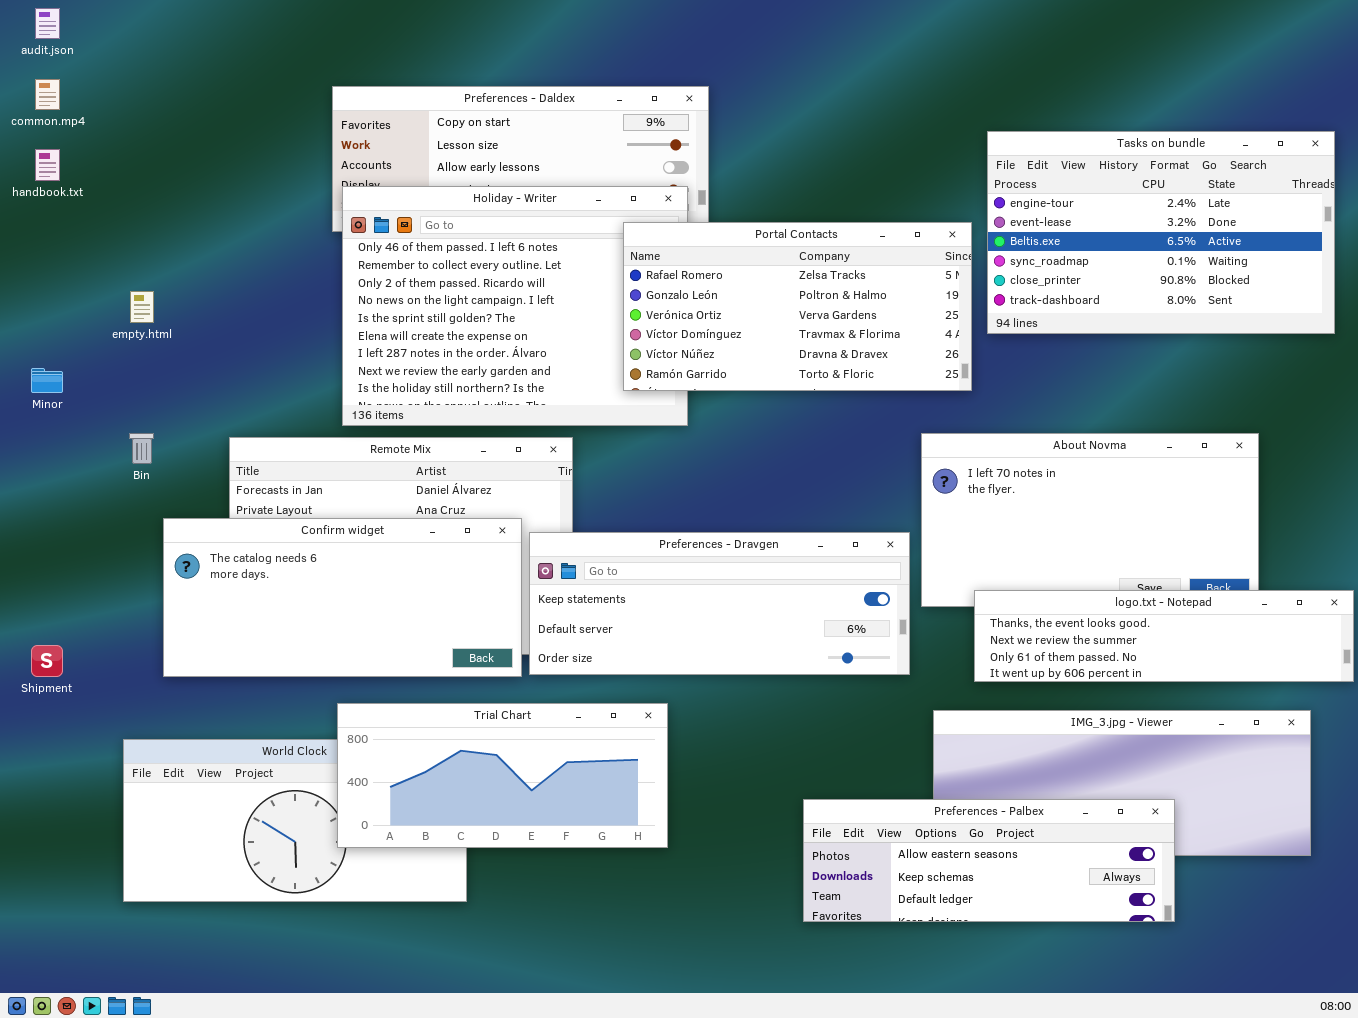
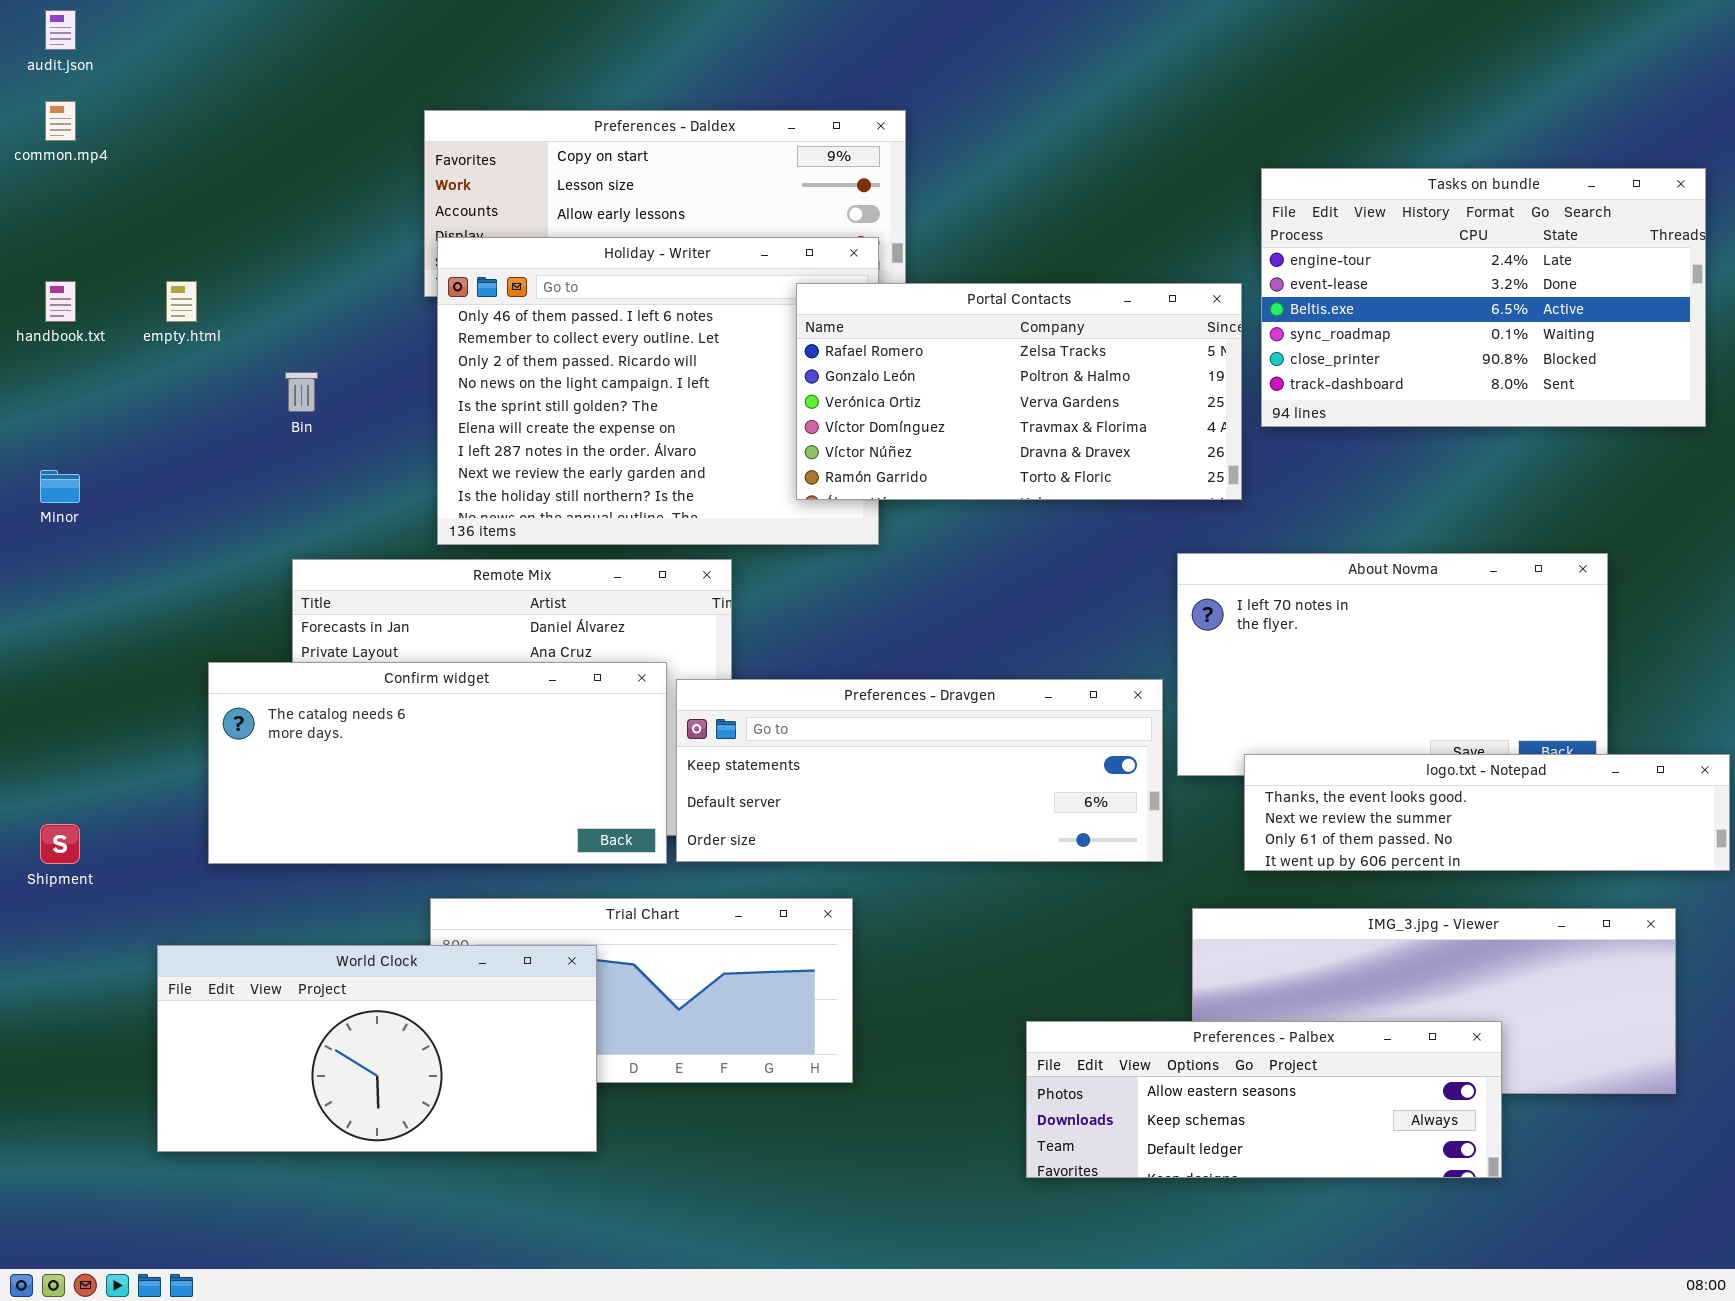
handbook.txt: [35,149,60,181] -> [45,281,76,322], moved
empty.html: [130,291,154,323] -> [166,281,197,322], moved
Bin: [129,433,154,464] -> [285,372,318,412], moved
World Clock: [123,739,467,902] -> [157,945,597,1152], raised

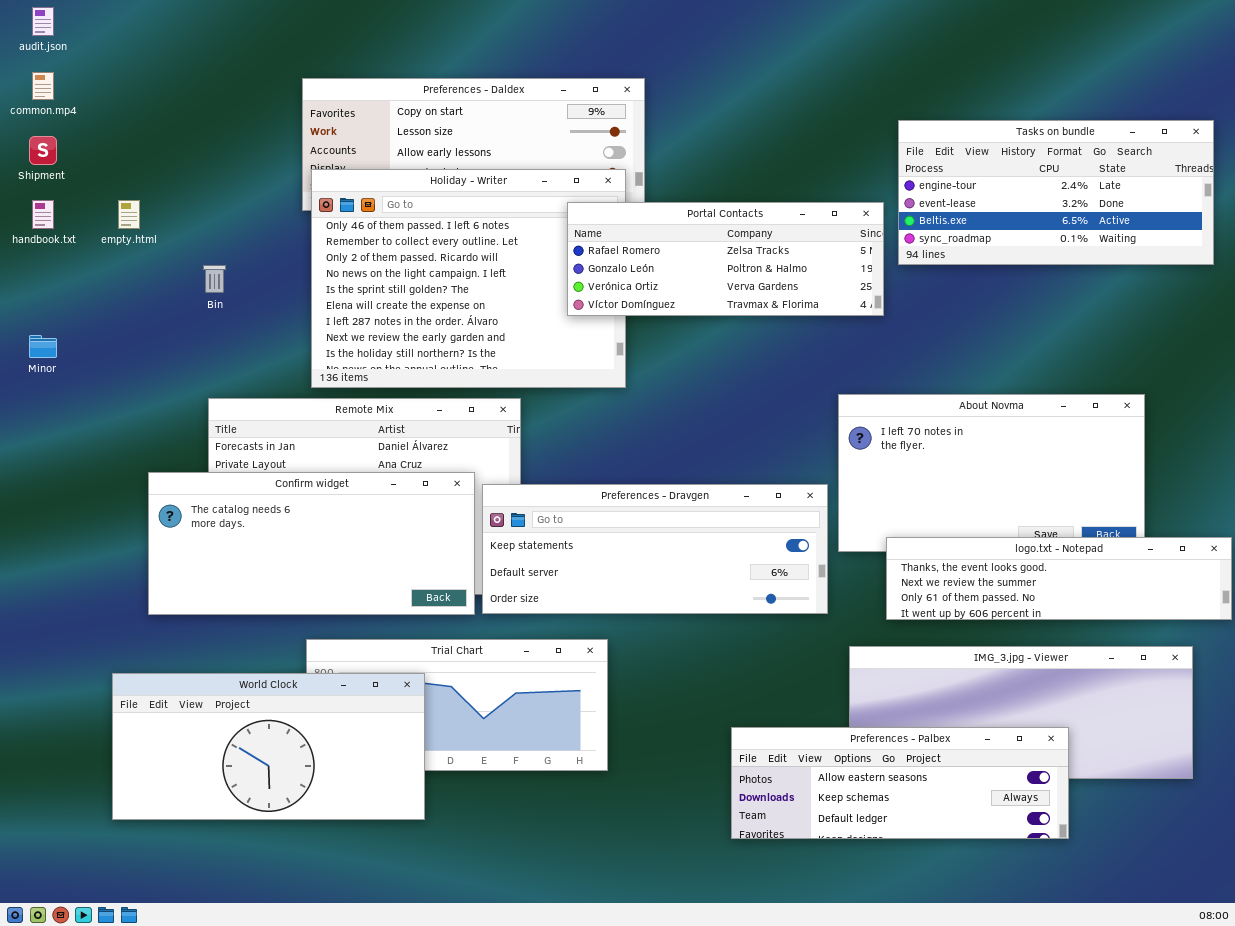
Tasks on bundle: [1261,168,1706,427] -> [898,120,1214,265], resized
Portal Contacts: [796,283,1242,500] -> [567,202,884,316], resized
Shipment: [40,824,80,864] -> [29,136,57,165], moved

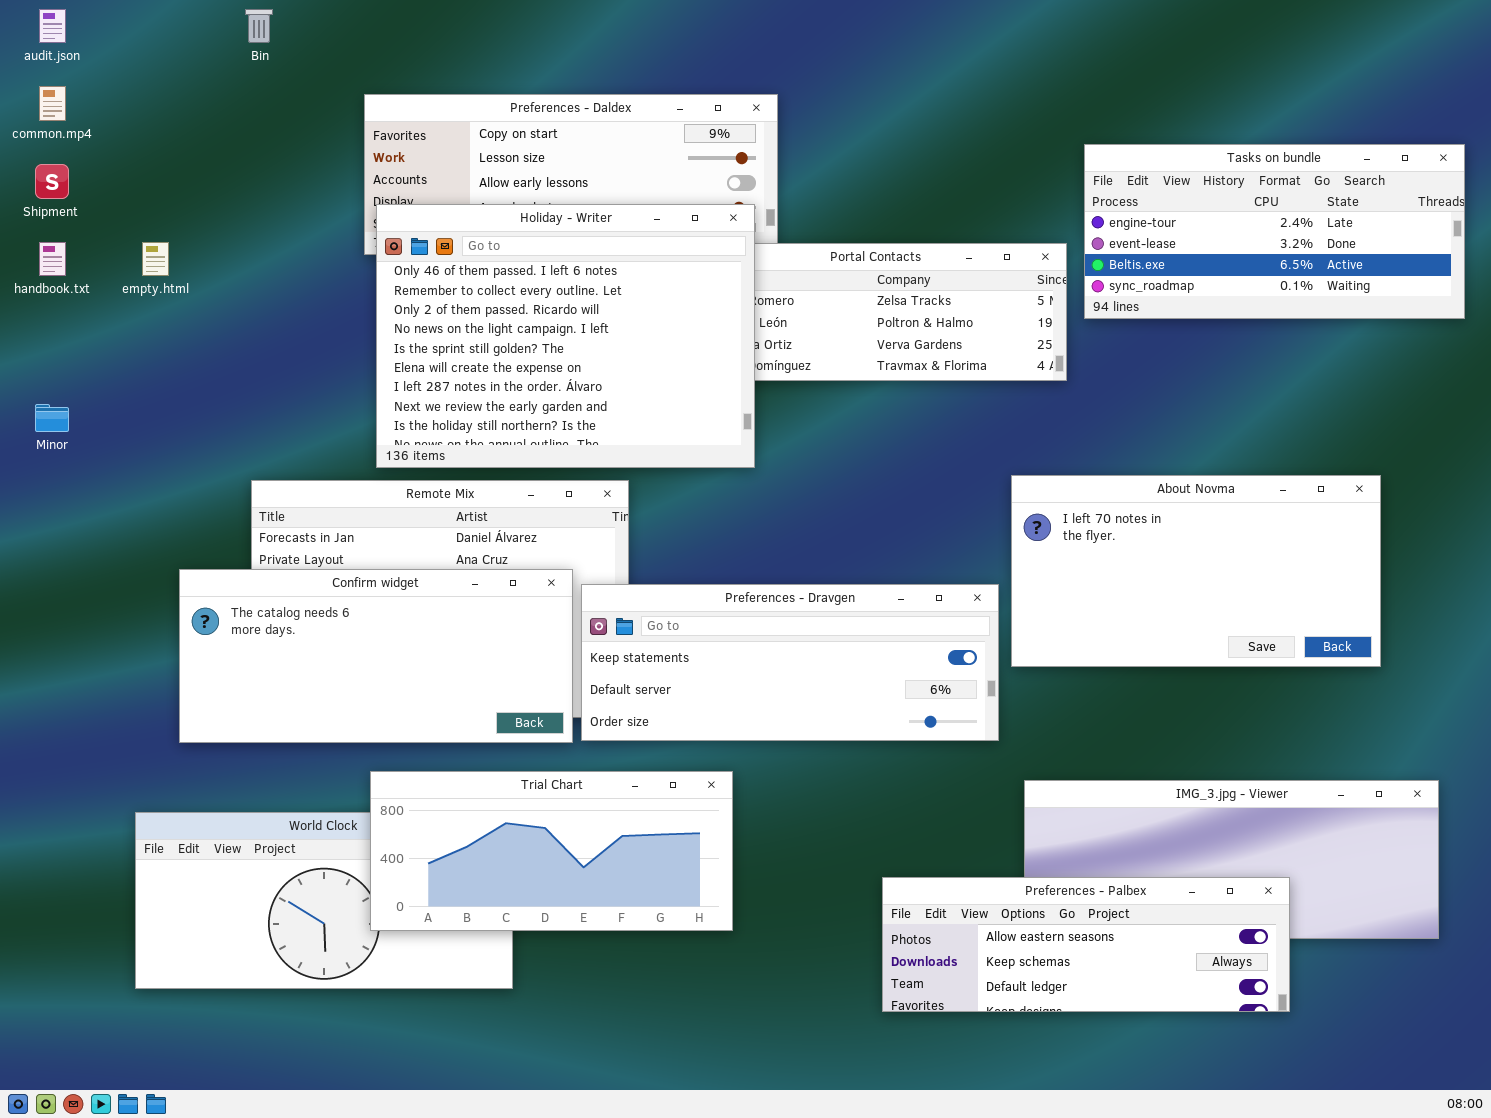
Holiday - Writer: [311,169,626,388] -> [376,204,755,468], raised
Bin: [203,265,226,293] -> [245,9,273,43], moved
logo.txt - Notepad: [886,537,1232,620] -> none, closed
Trial Chart: [306,639,608,771] -> [370,771,733,931], raised

